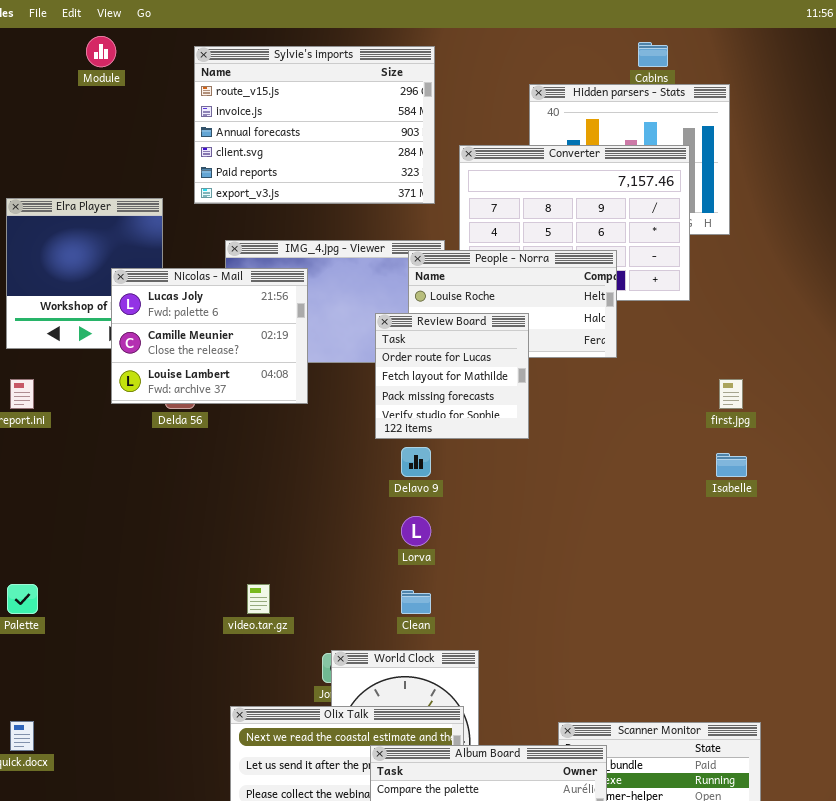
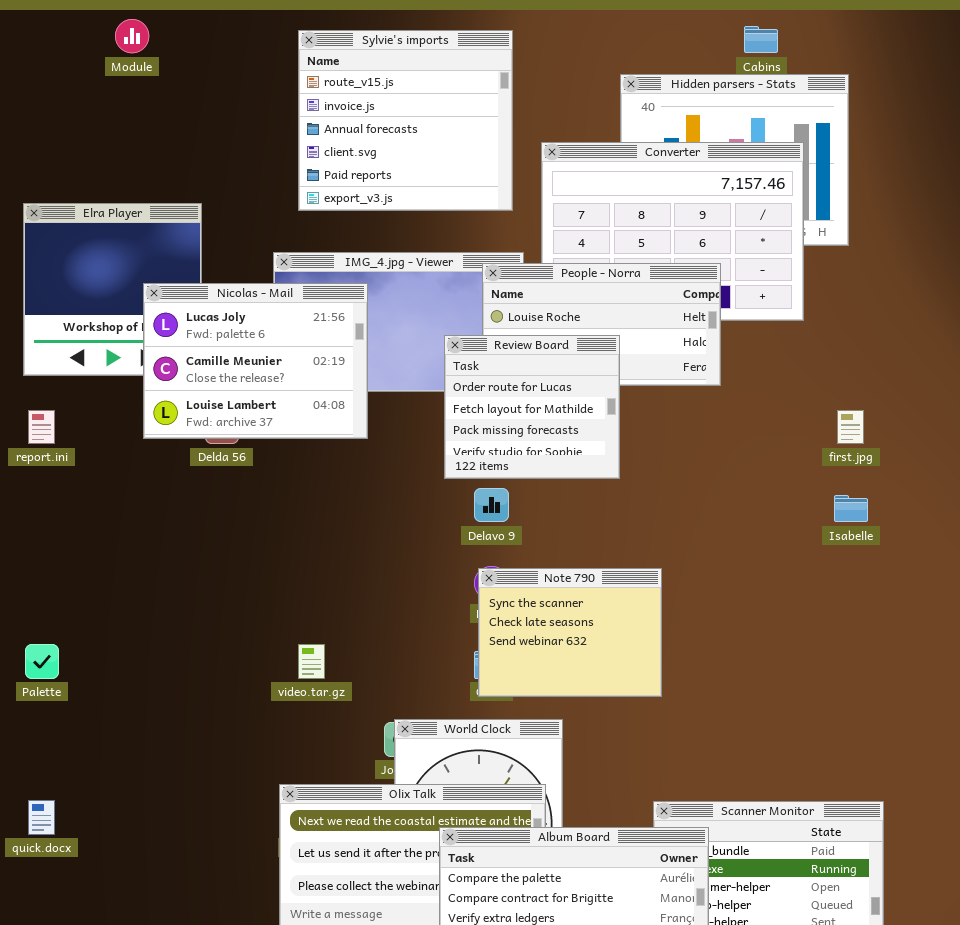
Sylvie's imports: [194,46,435,204] -> [298,30,513,211], resized
Note 790: none -> [478,568,662,697], opened

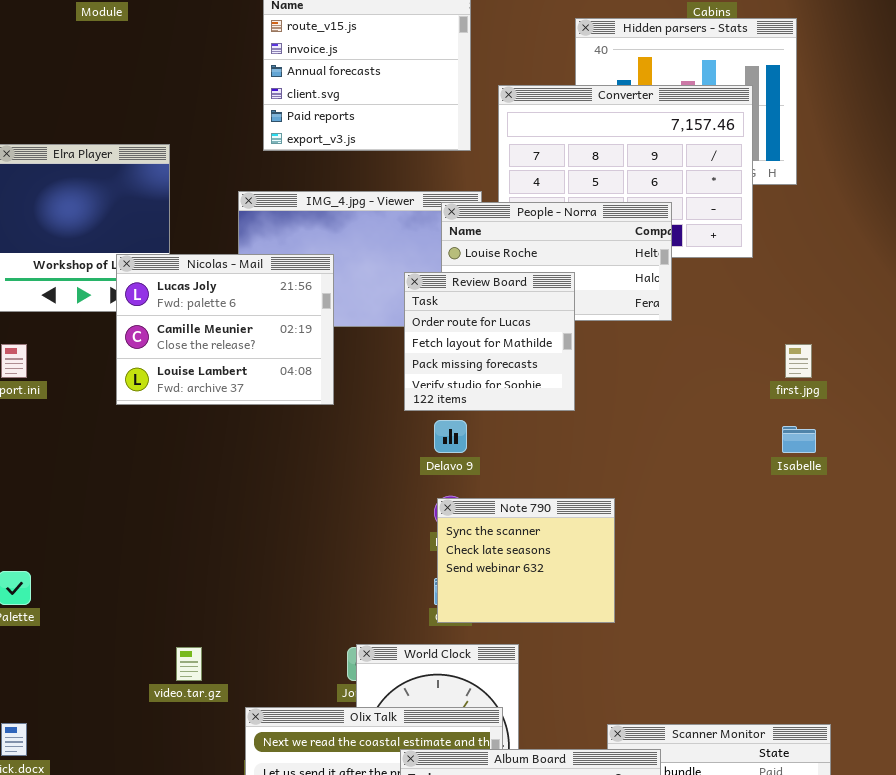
Nicolas - Mail: [143,283,368,439] -> [116,254,334,405], moved
video.tar.gz: [298,644,325,679] -> [176,647,202,681], moved

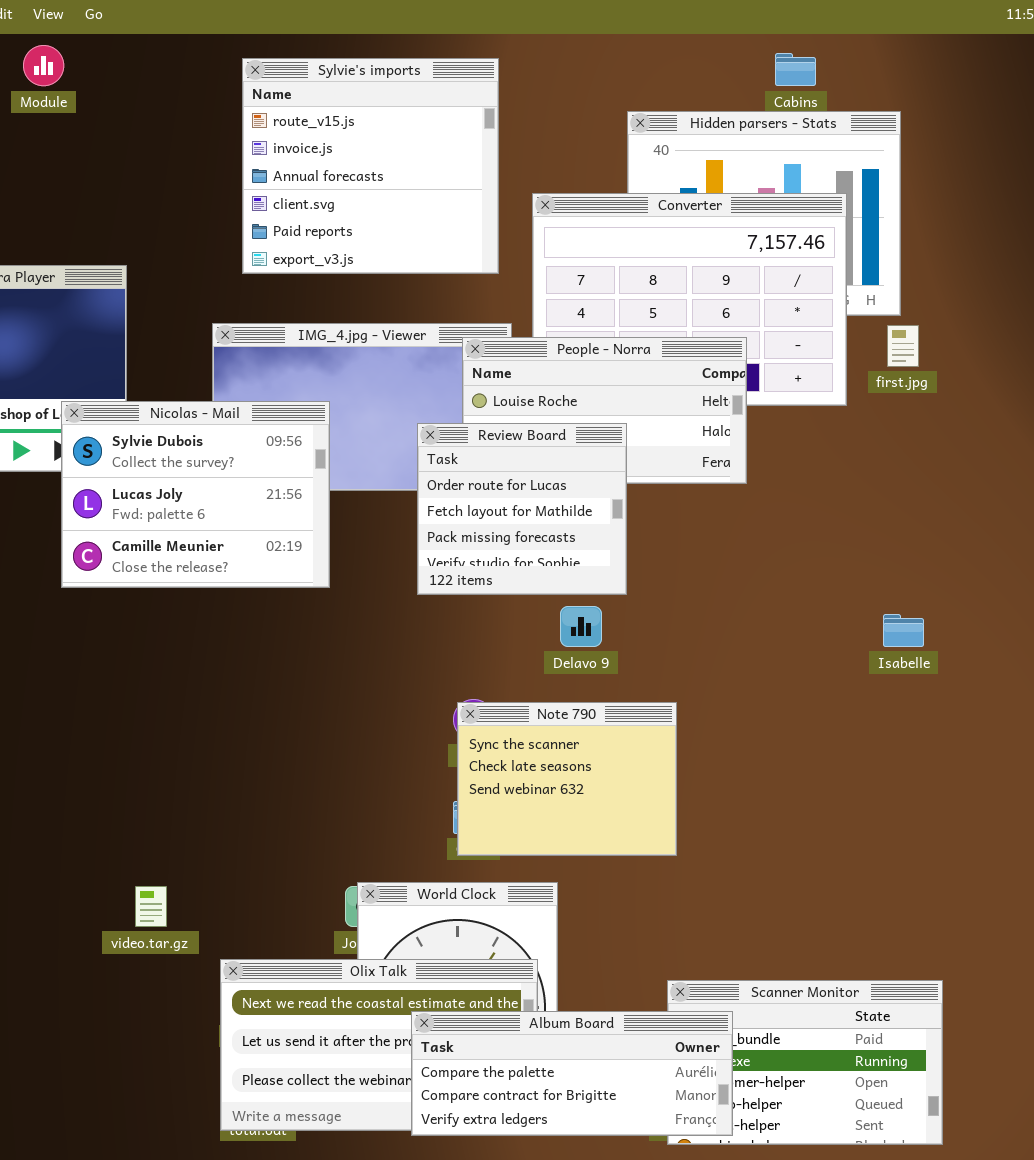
Nicolas - Mail: [116,254,334,405] -> [61,401,330,588], scrolled up 1 row
first.jpg: [785,344,812,378] -> [887,325,919,367], moved
Delavo 9: [434,420,467,453] -> [560,606,602,647], moved

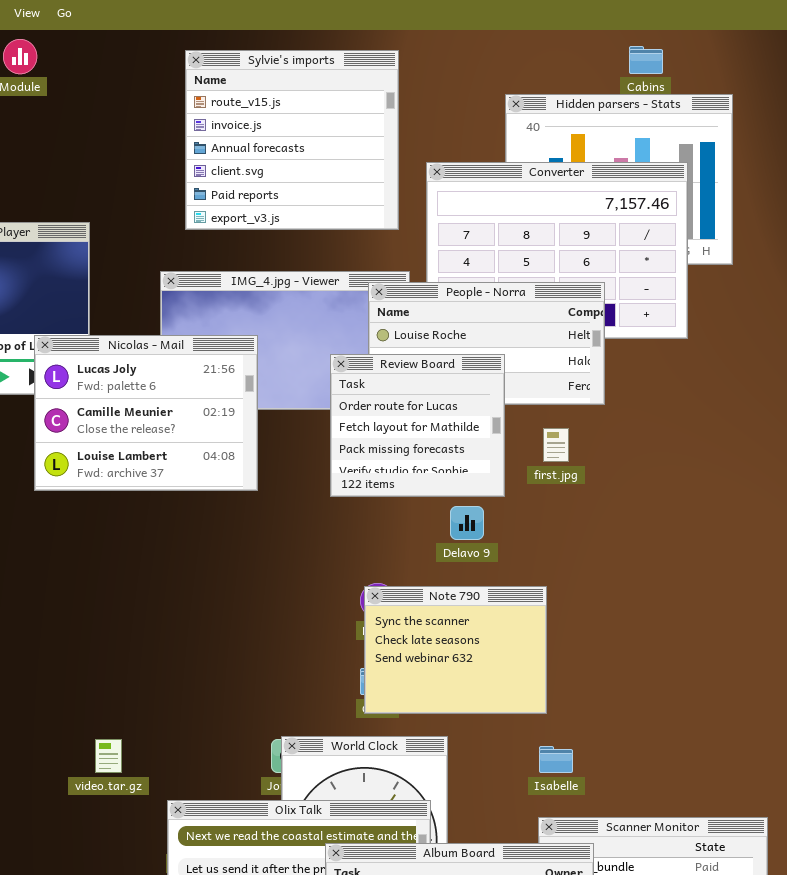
first.jpg: [887,325,919,367] -> [543,428,569,462], moved
Nicolas - Mail: [61,401,330,588] -> [34,335,258,491], scrolled down 1 row
Isabelle: [883,614,924,647] -> [539,746,573,773], moved

